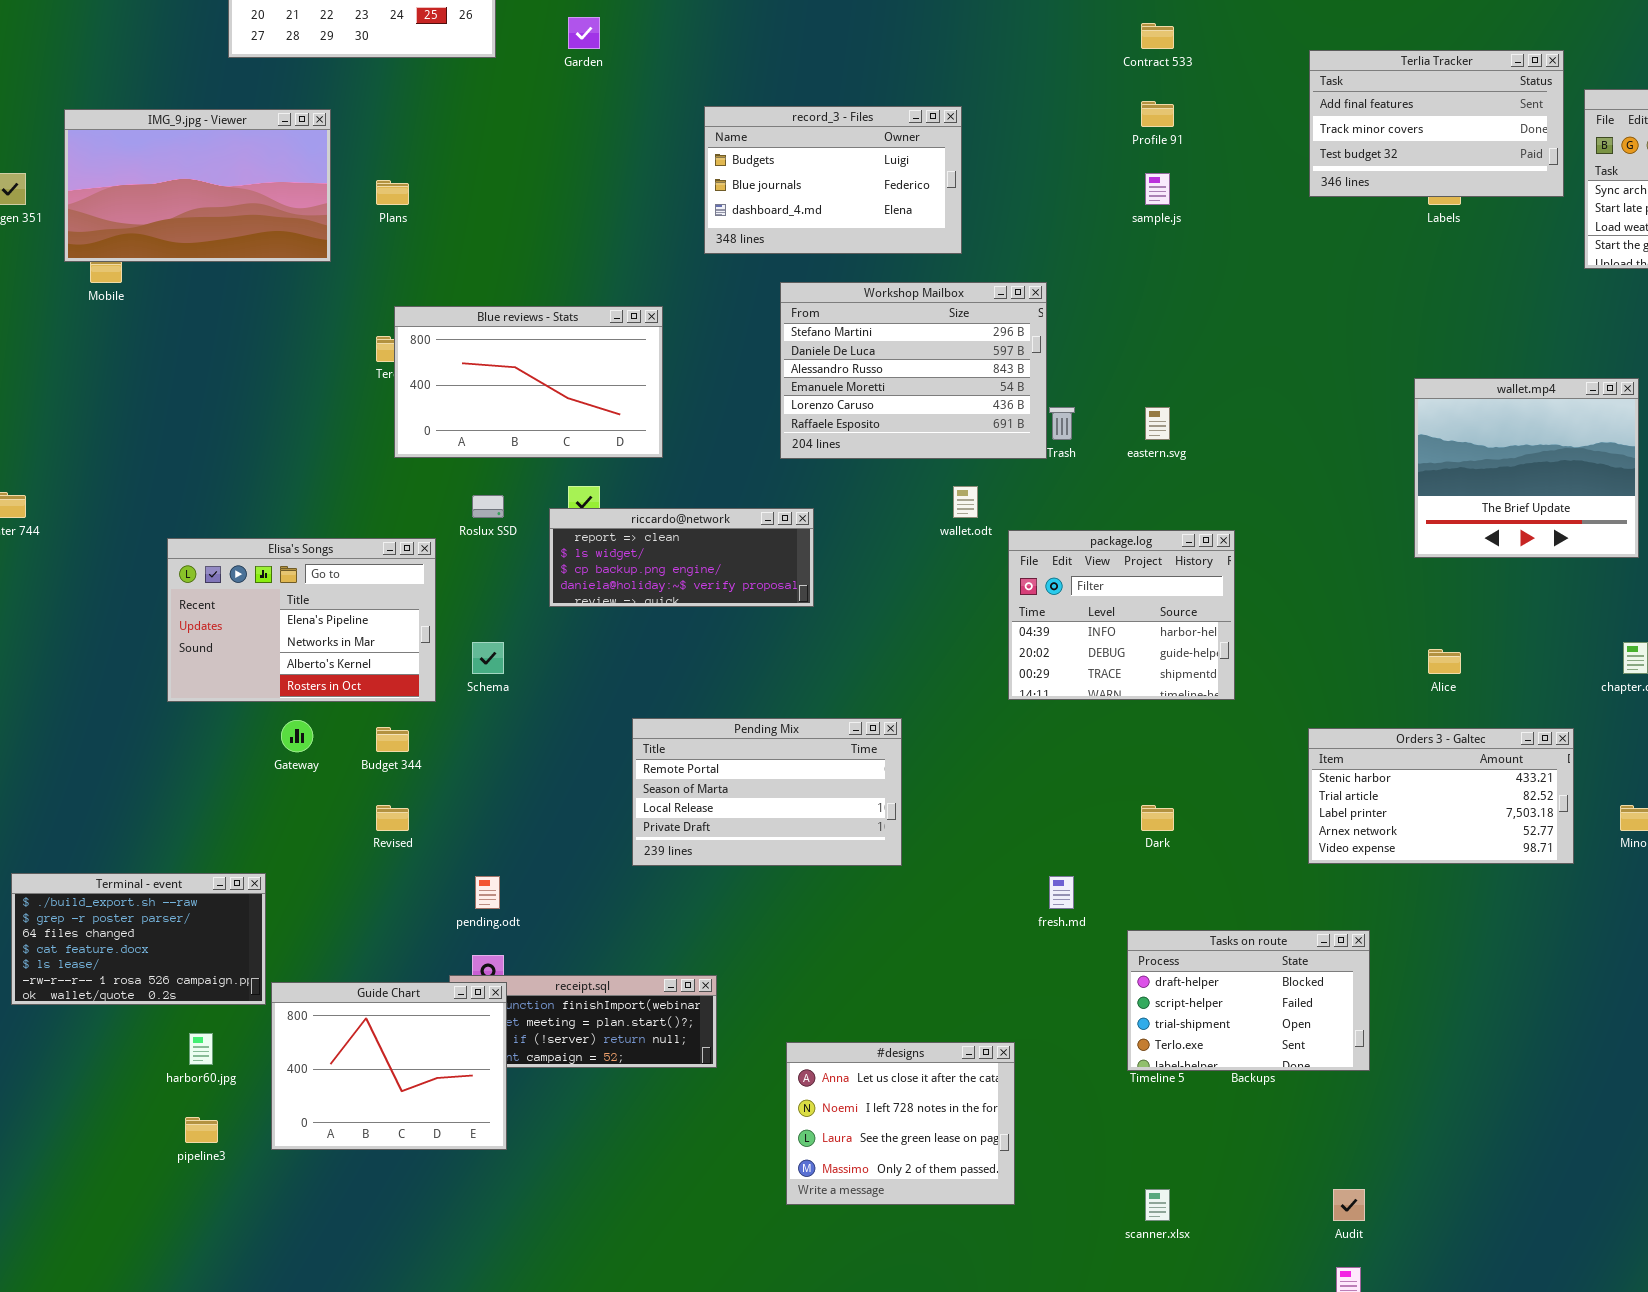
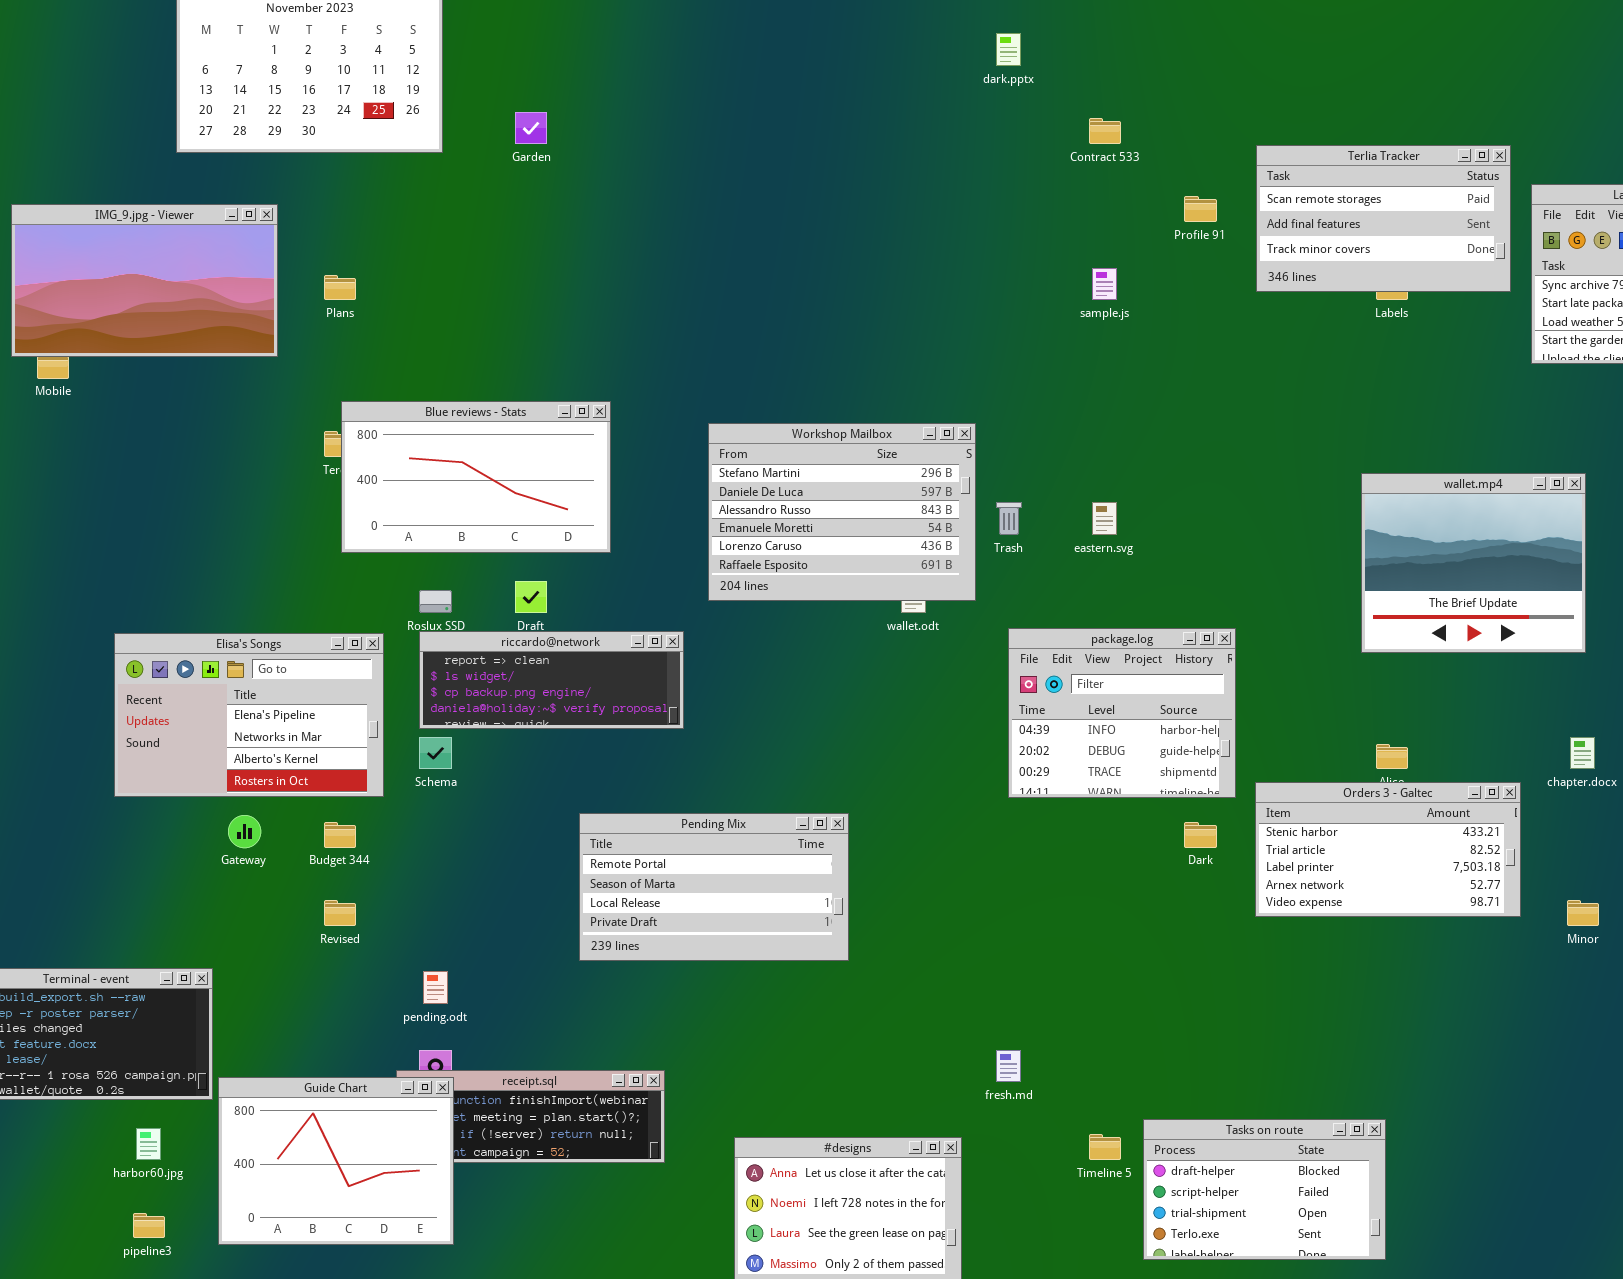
Terlia Tracker: [1309,50,1564,197] -> [1256,145,1511,292], scrolled up 1 row
Profile 91: [1141,101,1174,127] -> [1184,196,1217,222], moved
record_3 - Files: [704,106,962,254] -> none, closed
Workshop Mailbox: [780,282,1047,459] -> [708,423,976,601], moved
riccardo@network: [549,508,814,607] -> [419,631,684,729], moved
package.log: [1008,530,1235,700] -> [1008,628,1236,798], moved
Orders 3 - Galtec: [1308,728,1574,864] -> [1255,782,1521,917], moved
Dark: [1141,805,1174,831] -> [1184,822,1217,848], moved
fresh.md: [1049,876,1074,909] -> [996,1050,1021,1082], moved
Tasks on route: [1127,930,1370,1071] -> [1143,1119,1386,1260], moved

